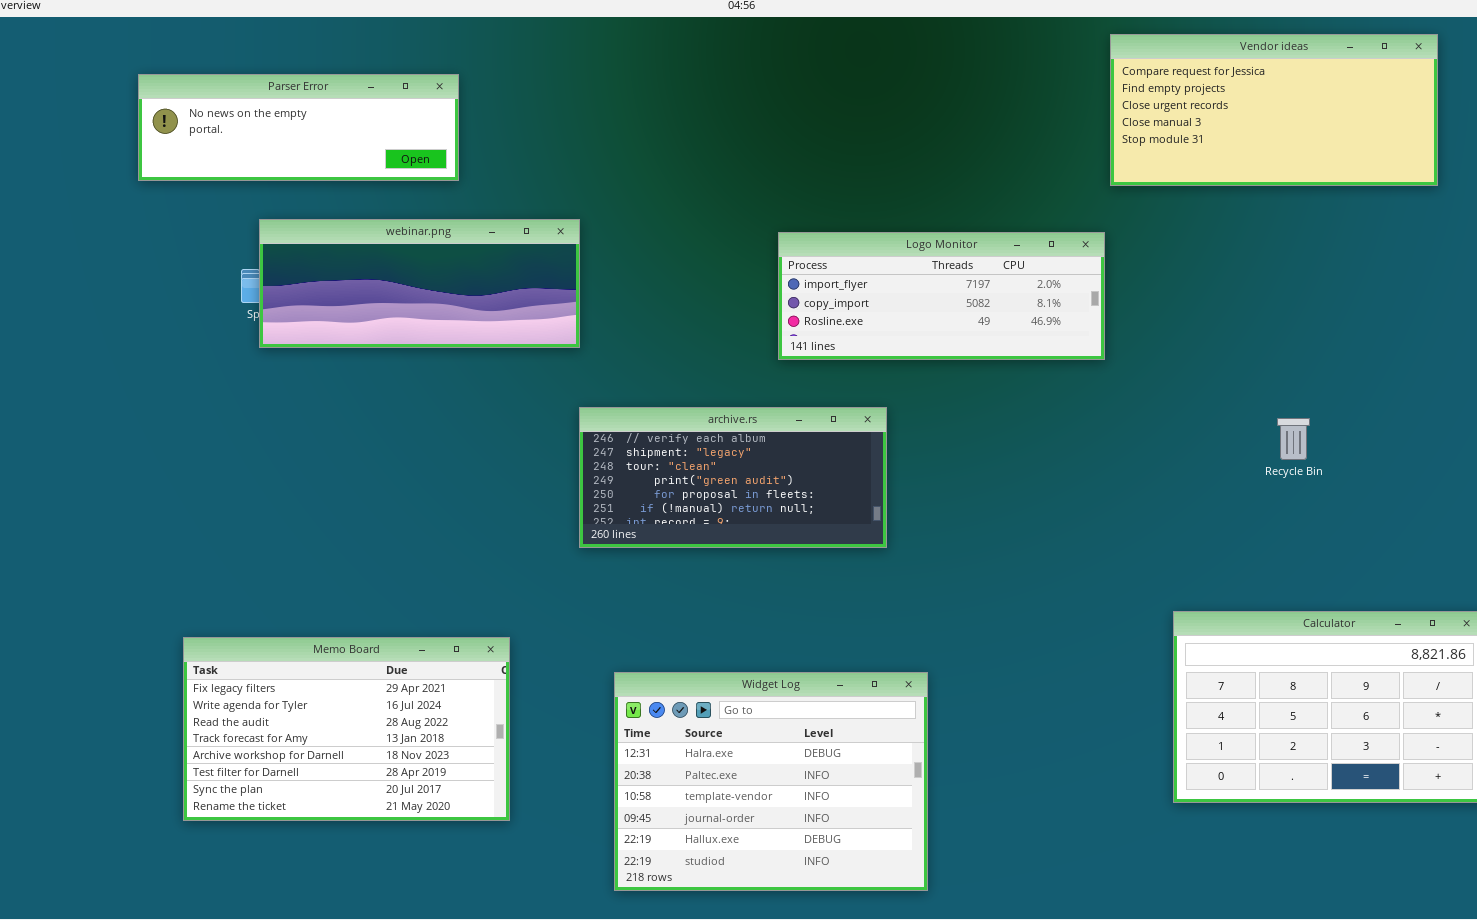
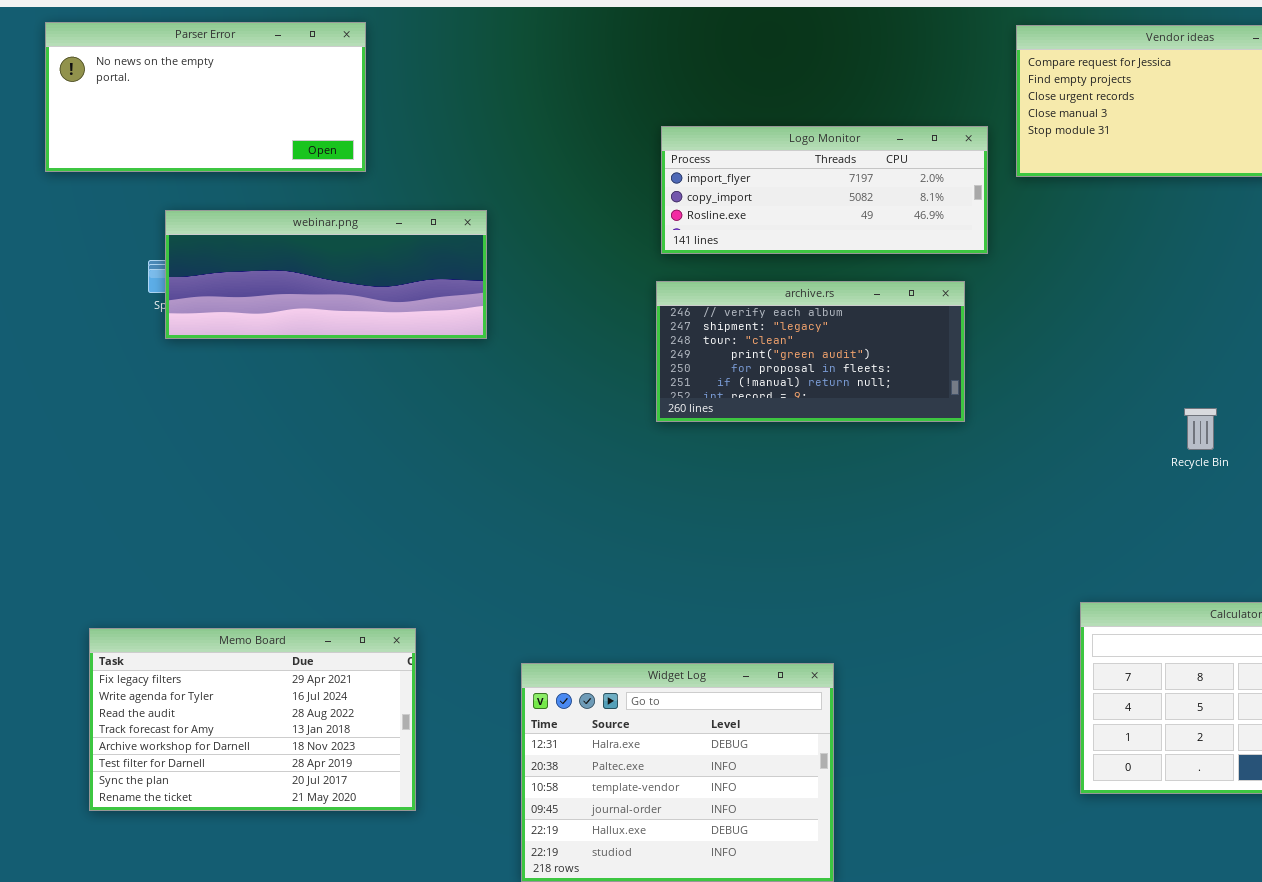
Parser Error: [138,74,459,181] -> [45,22,366,172], resized
Logo Monitor: [778,232,1105,360] -> [661,126,988,254], moved
archive.rs: [579,407,887,548] -> [656,281,965,422], moved

